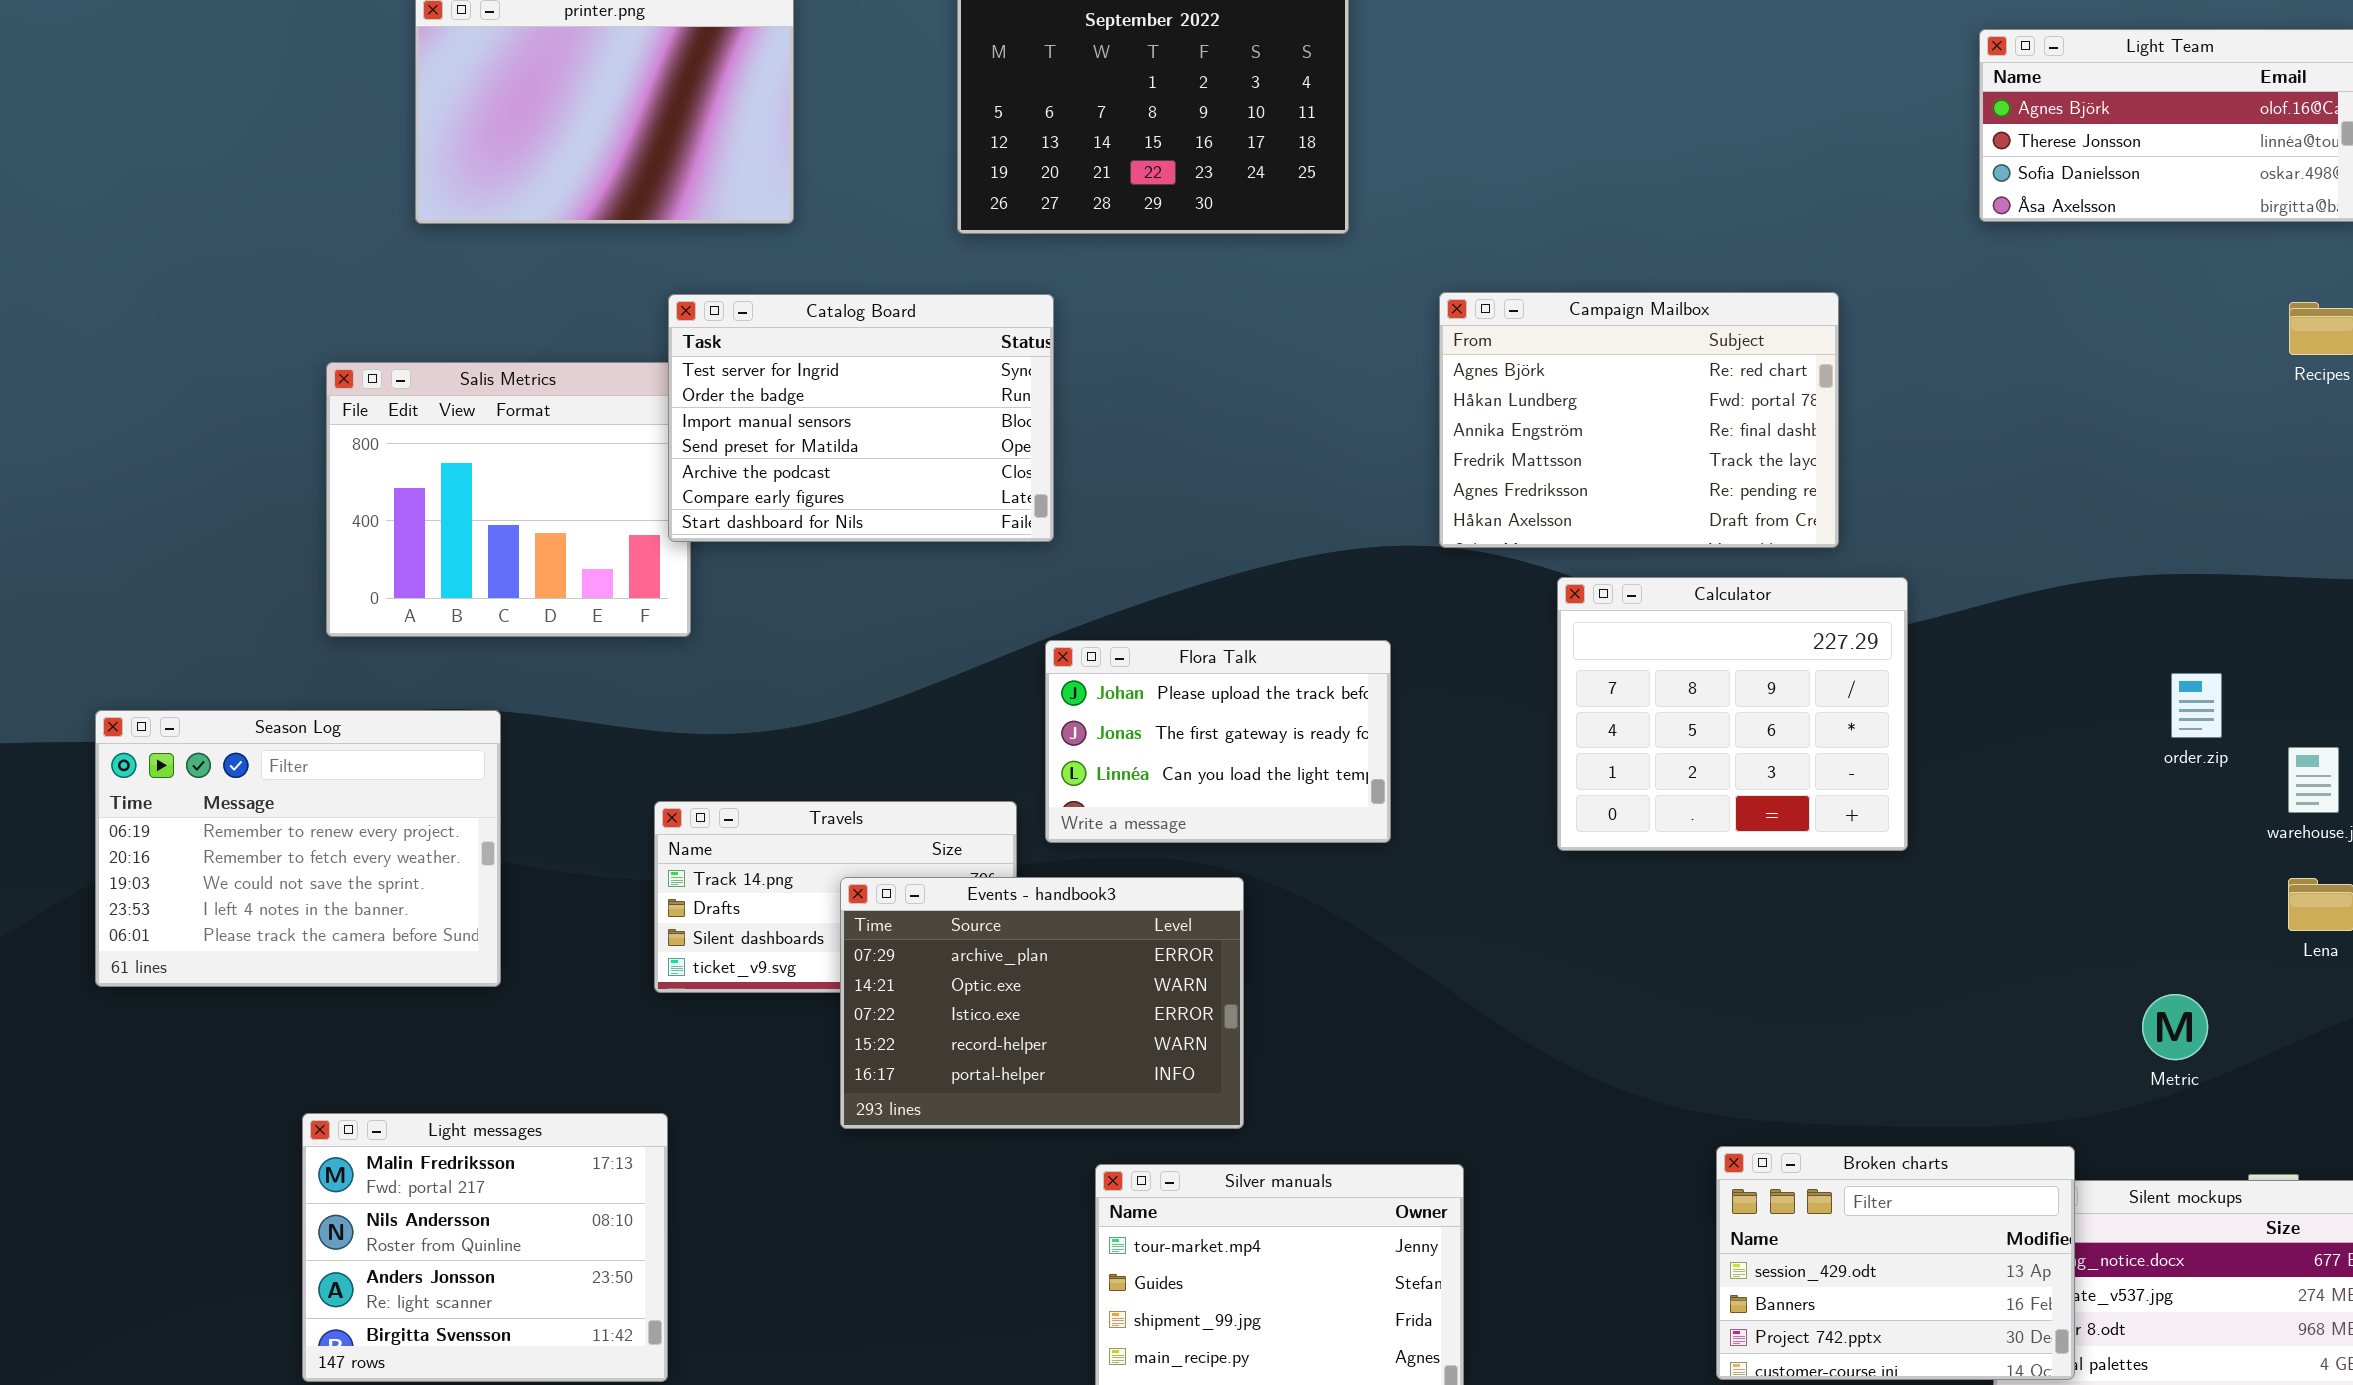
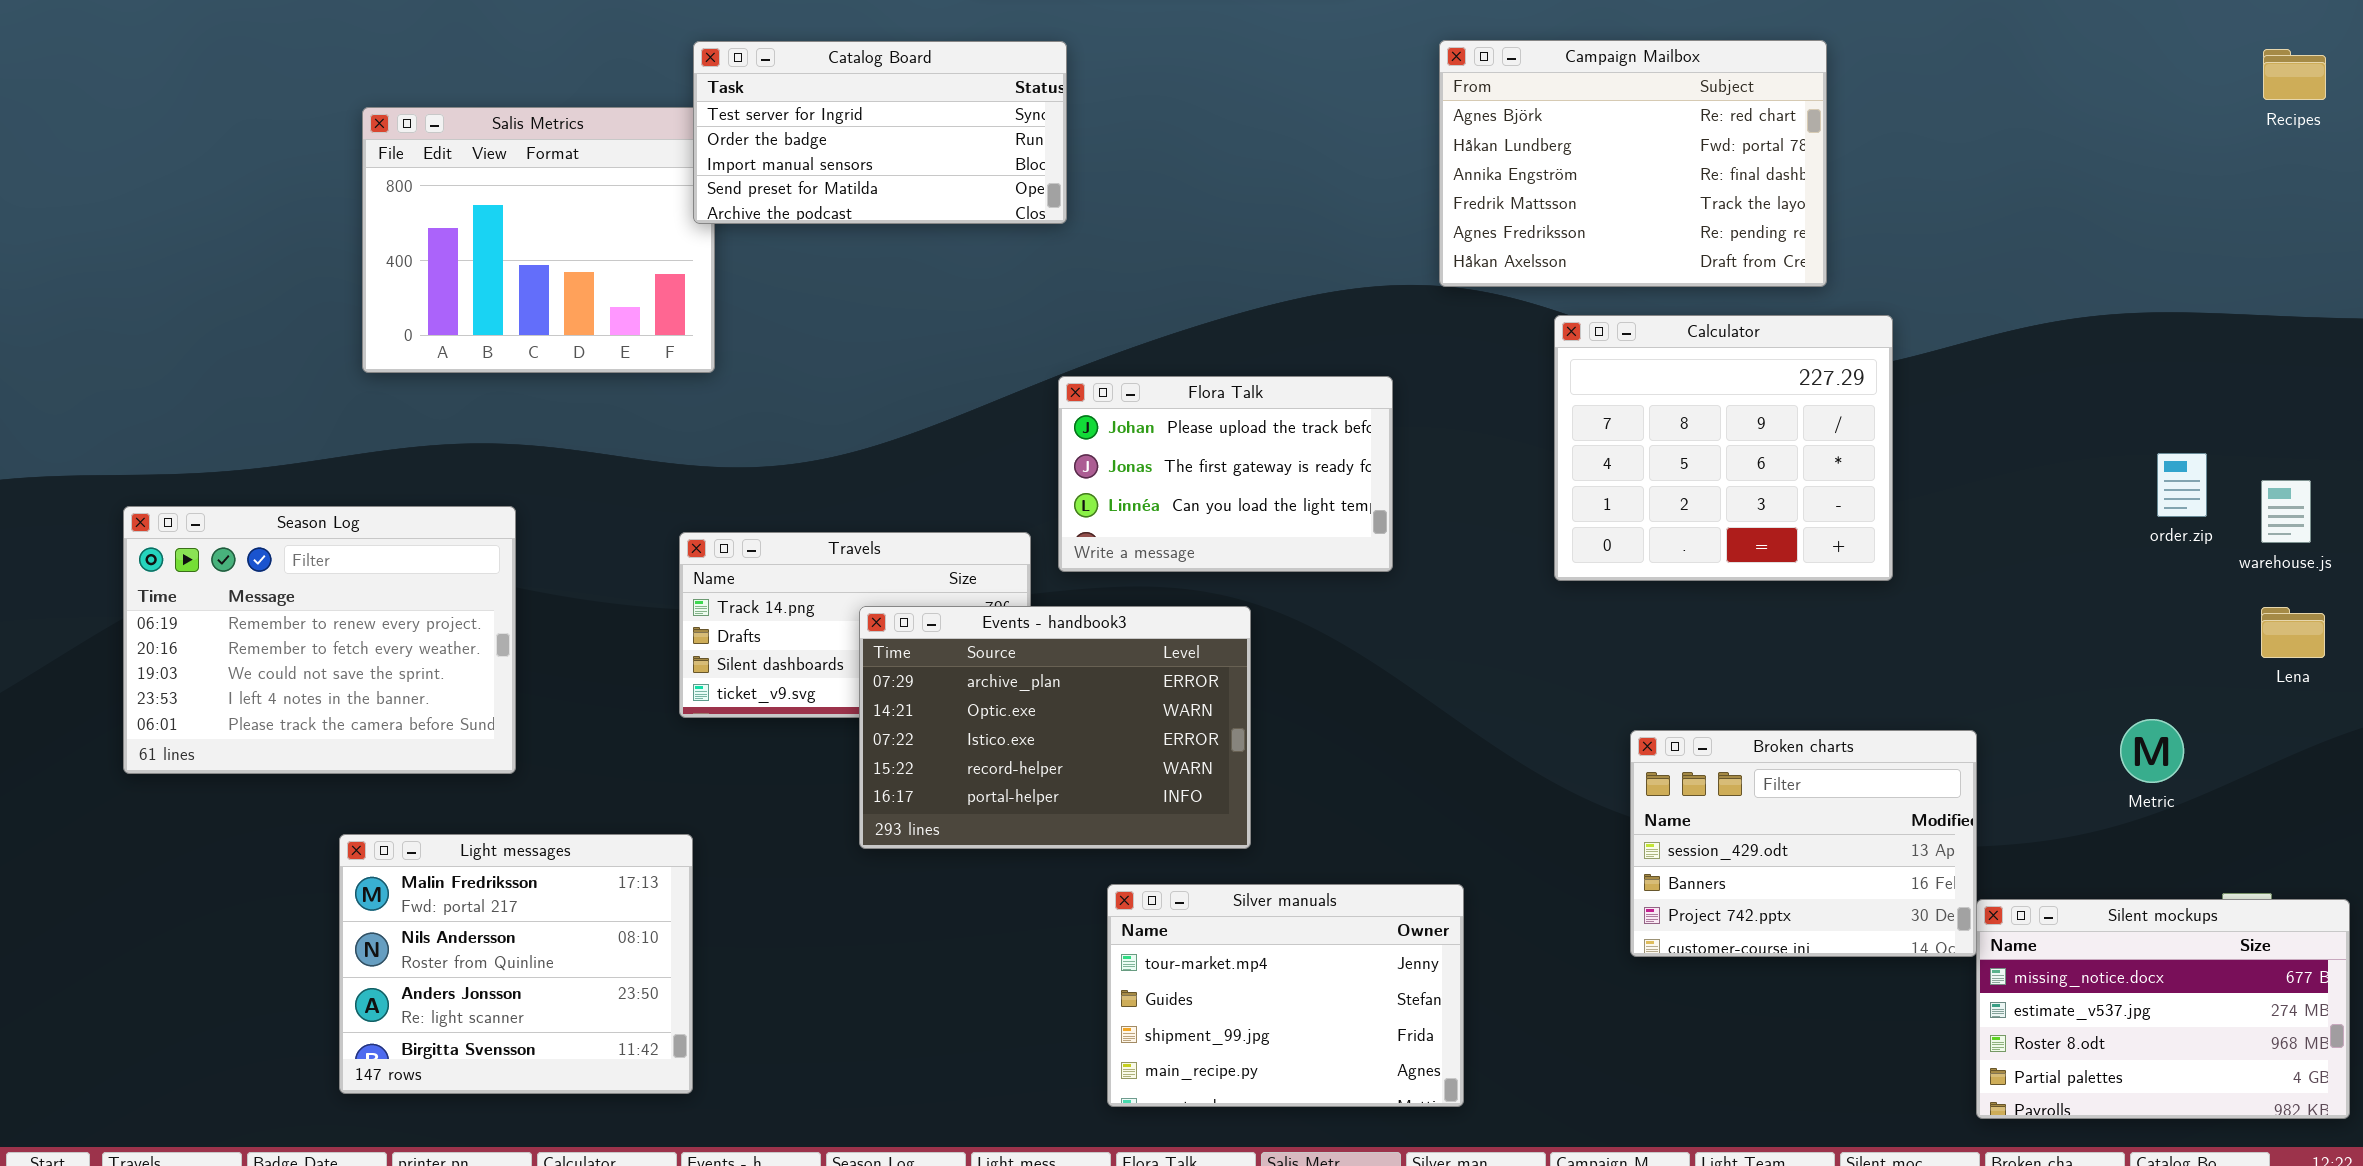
Catalog Board: [668,294,1054,542] -> [693,41,1067,224], resized
order.zip: [2171,673,2222,738] -> [2157,453,2207,517], moved
Season Log: [95,710,501,987] -> [123,506,516,774], moved
Broken charts: [1716,1146,2075,1380] -> [1630,730,1977,957], moved

